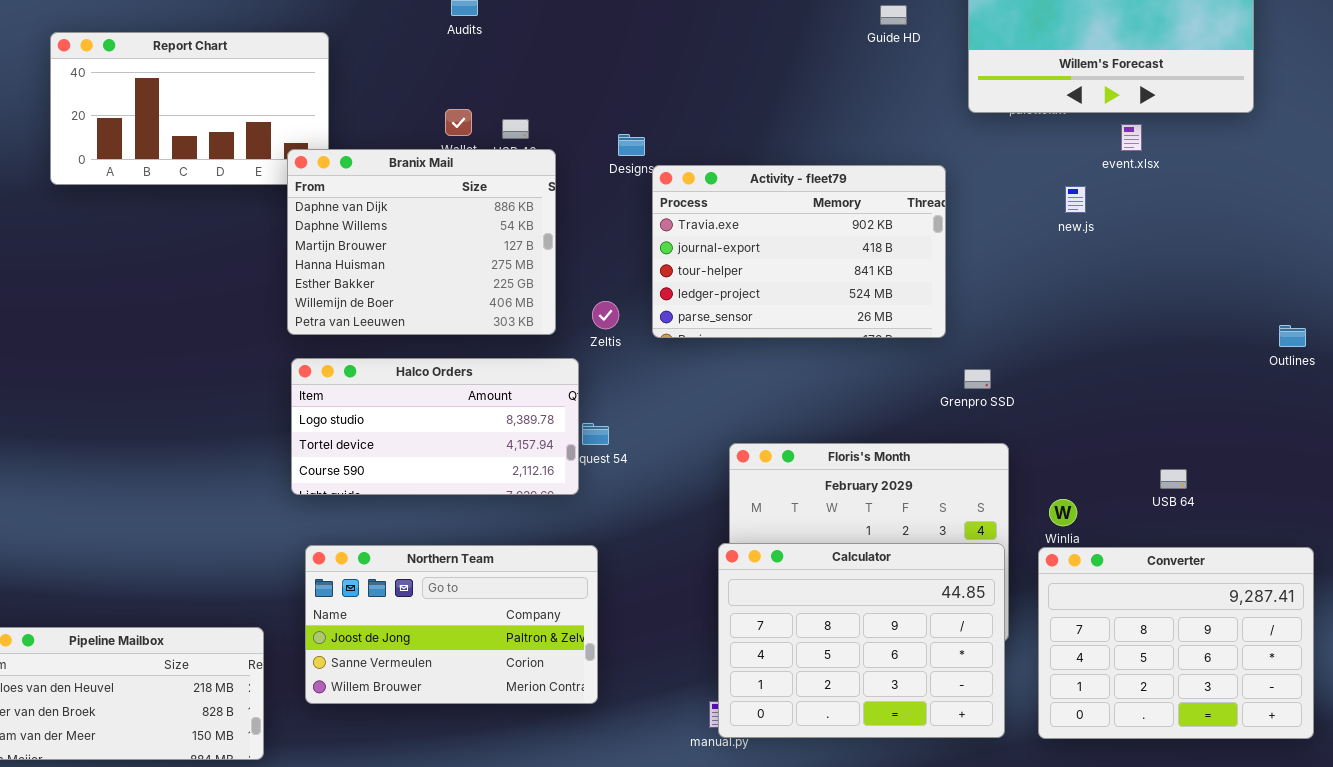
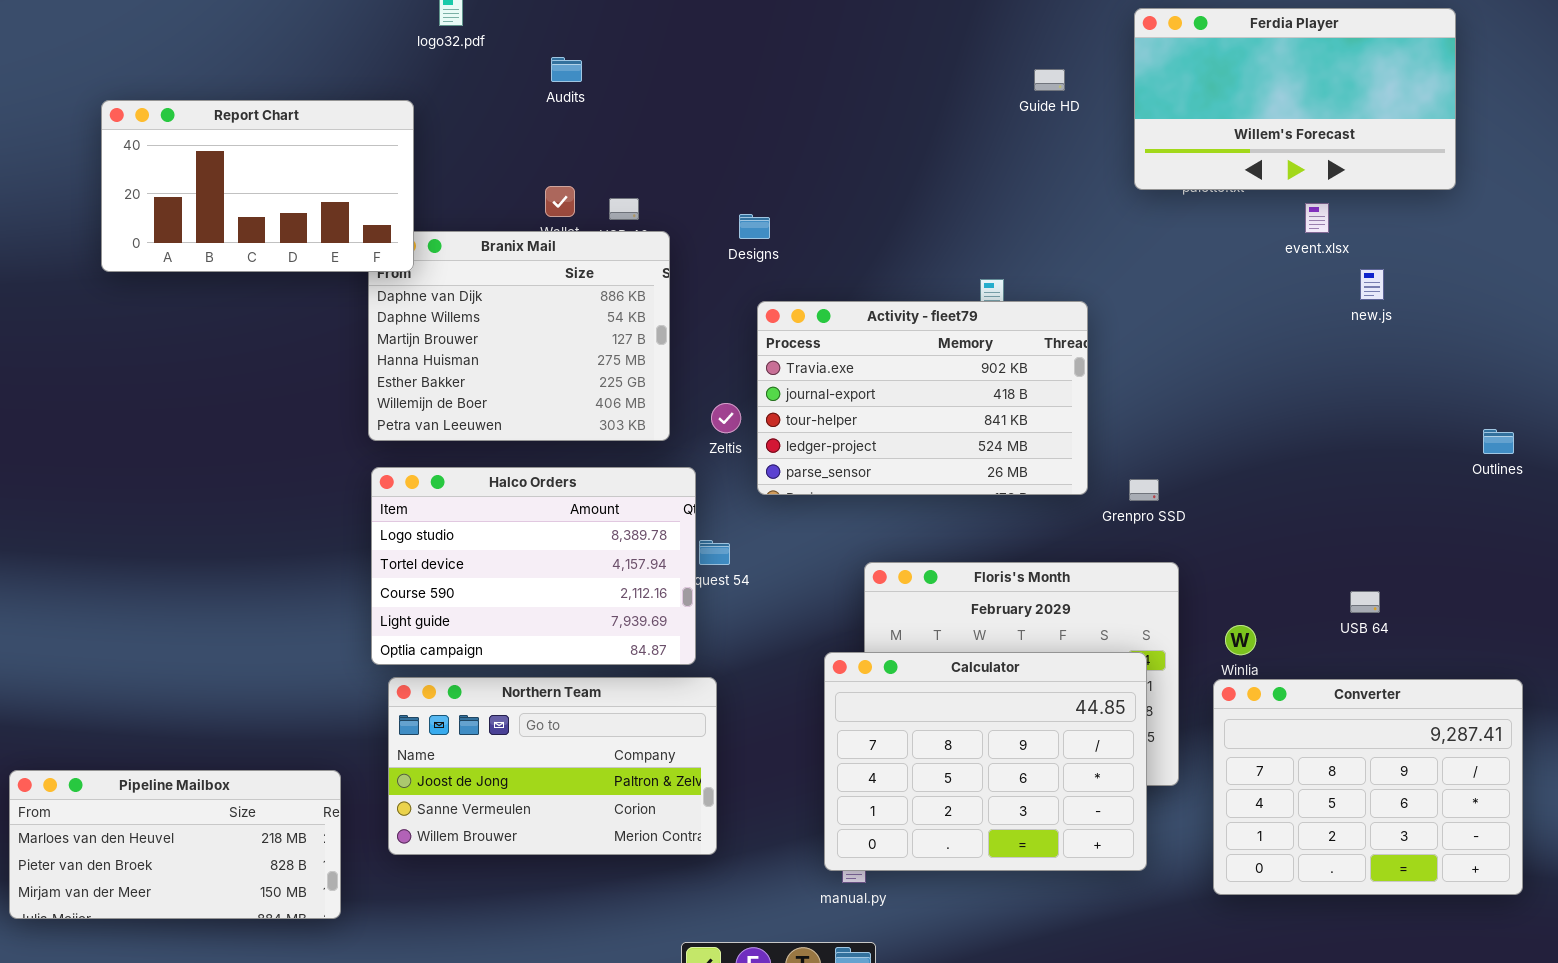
Report Chart: [50,32,329,185] -> [101,100,414,272], raised
Activity - fleet79: [652,165,946,338] -> [757,301,1088,495], moved
new.js: [1065,186,1086,213] -> [1360,269,1384,300], moved
Halco Orders: [291,358,579,495] -> [371,467,696,665], resized
Calculator: [718,543,1005,738] -> [824,652,1147,871], moved

